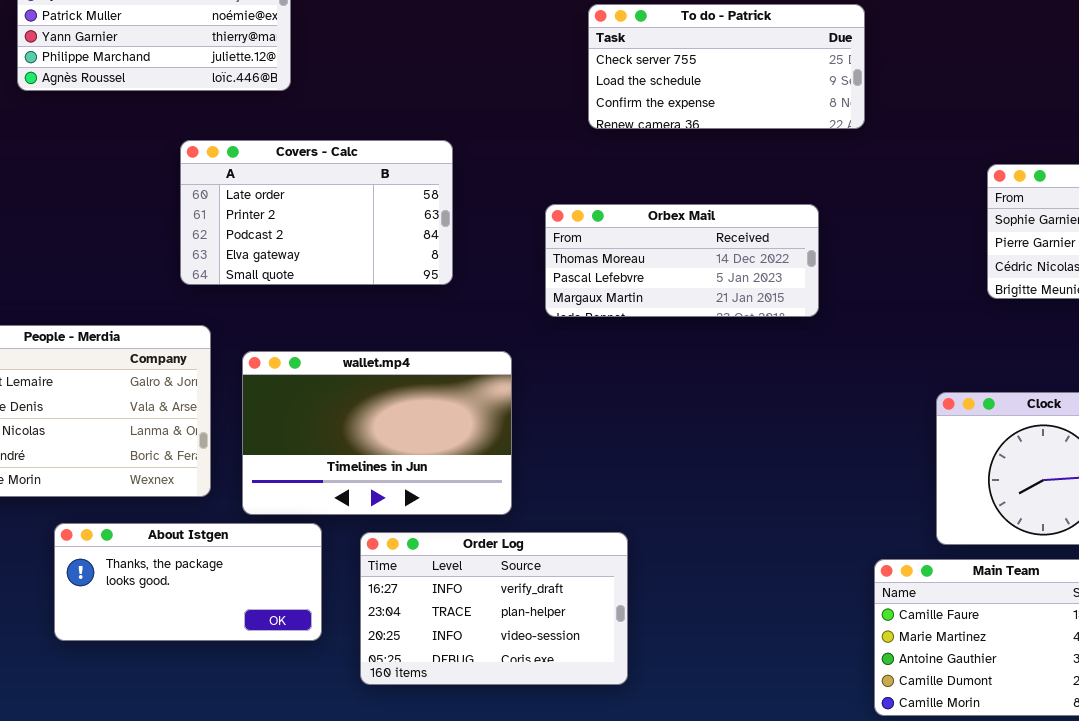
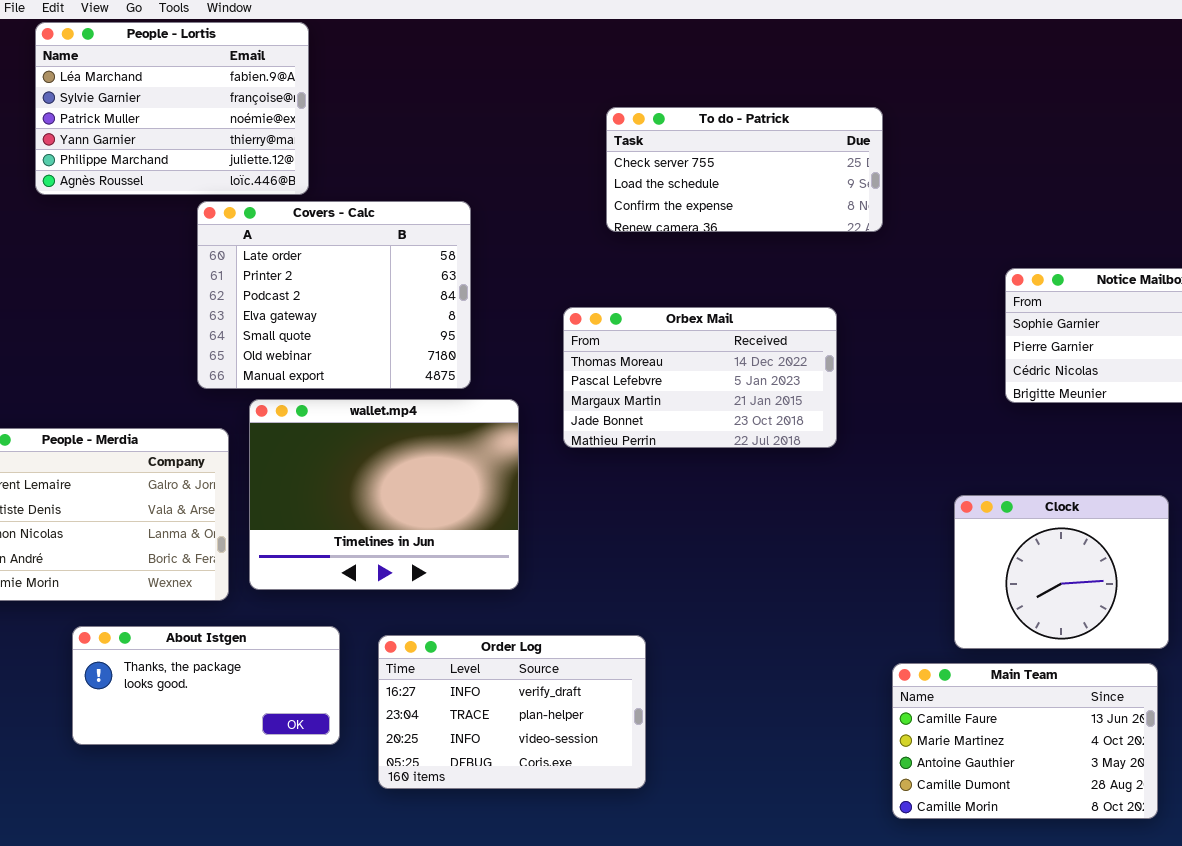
Covers - Calc: [180,140,453,285] -> [197,201,471,389], resized
Orbex Mail: [545,204,819,317] -> [563,307,837,448], resized
wallet.mp4: [242,351,512,515] -> [249,399,519,590], moved, resized

